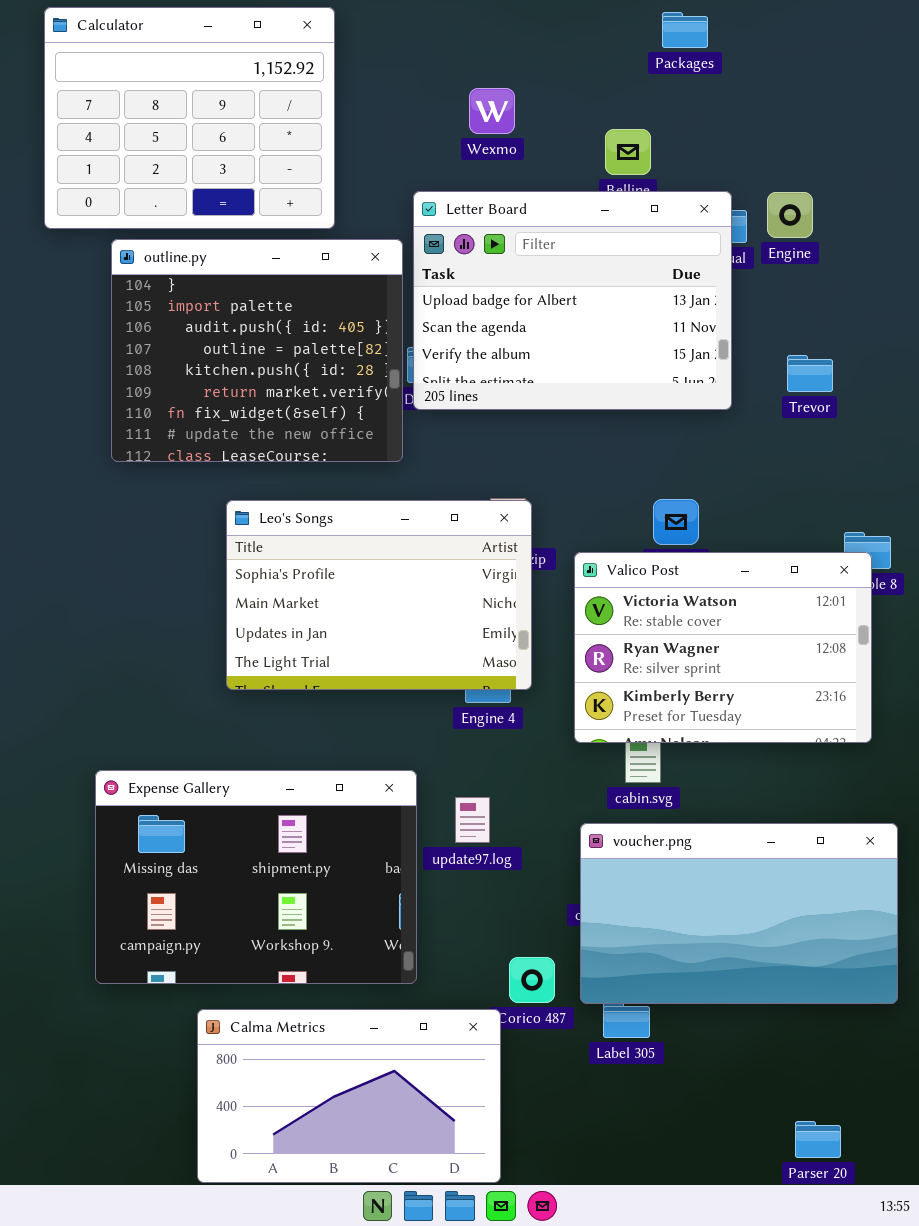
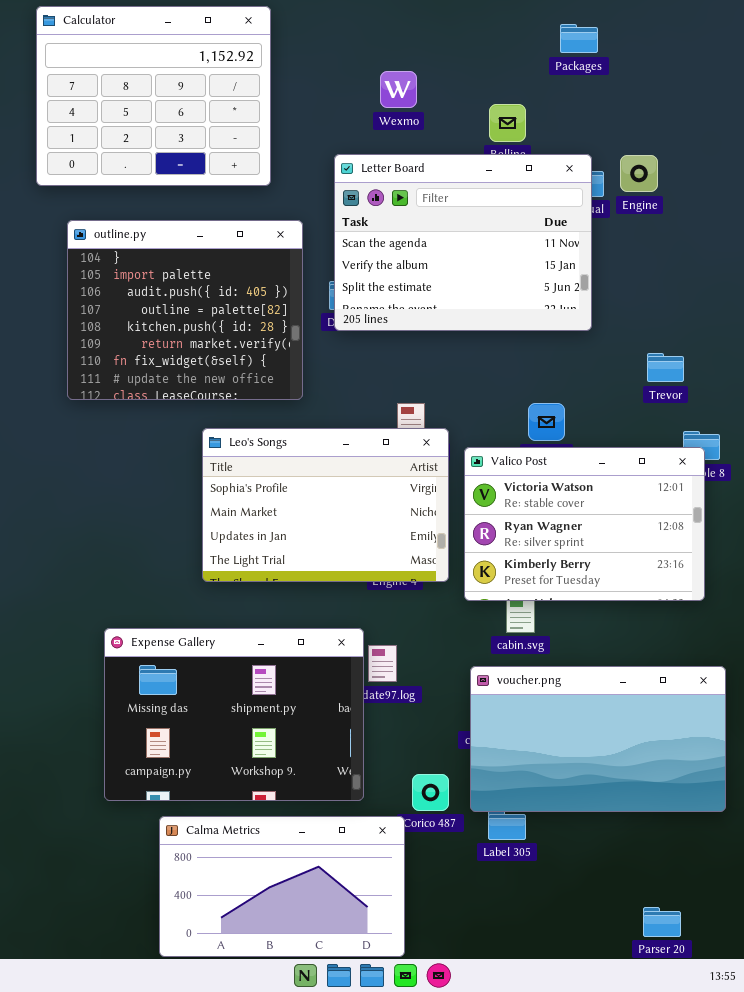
Packages: [662,12,708,48] -> [560,24,598,53], moved
Letter Board: [413,191,732,410] -> [334,154,592,331], scrolled down 1 row
outline.py: [111,239,403,462] -> [67,220,303,400], moved
Trevor: [787,355,833,392] -> [647,353,684,382], moved
Leo's Songs: [226,500,532,690] -> [202,428,449,582], moved
Expense Gallery: [95,770,417,984] -> [104,628,364,801], moved

